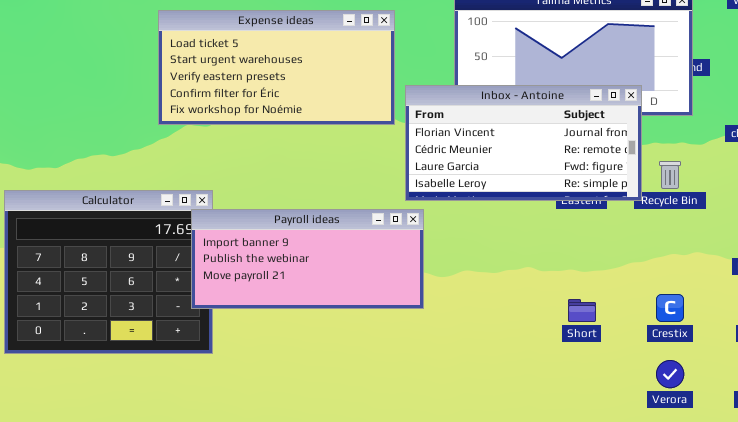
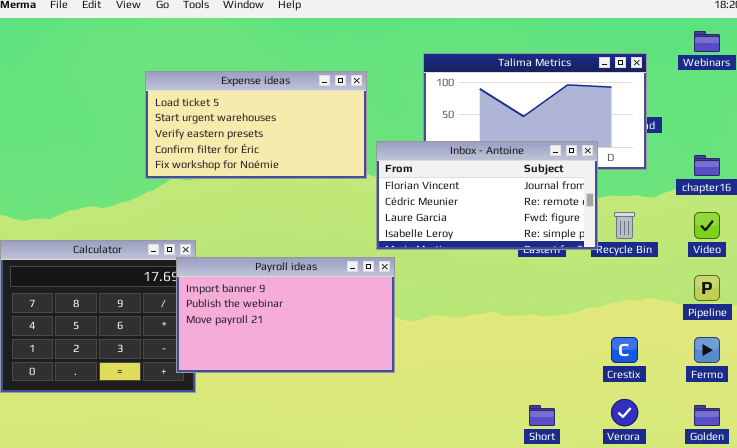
Payroll ideas: [191,209,424,309] -> [176,257,395,373], resized
Short: [568,299,596,322] -> [529,405,555,426], moved

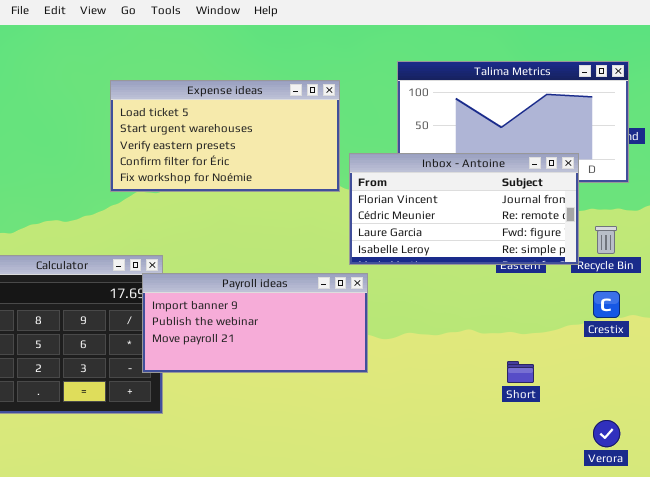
Payroll ideas: [176,257,395,373] -> [142,273,368,373], resized
Crestix: [611,337,638,363] -> [593,291,620,318], moved
Short: [529,405,555,426] -> [507,361,534,383], moved

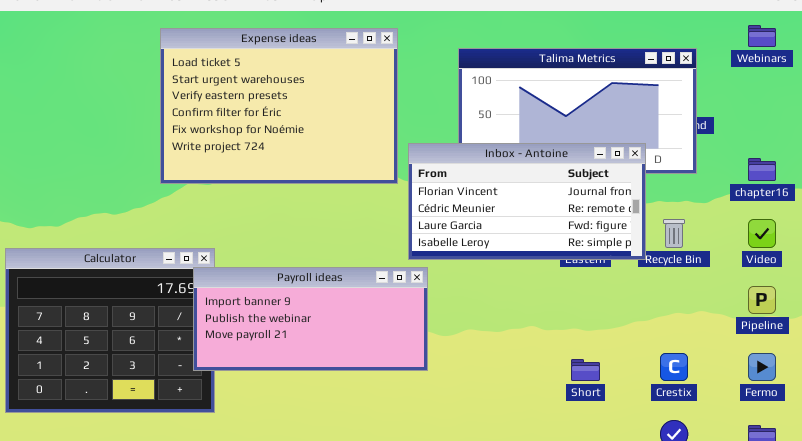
Expense ideas: [110,80,340,192] -> [160,28,398,184], resized
Crestix: [593,291,620,318] -> [660,353,688,381], moved

